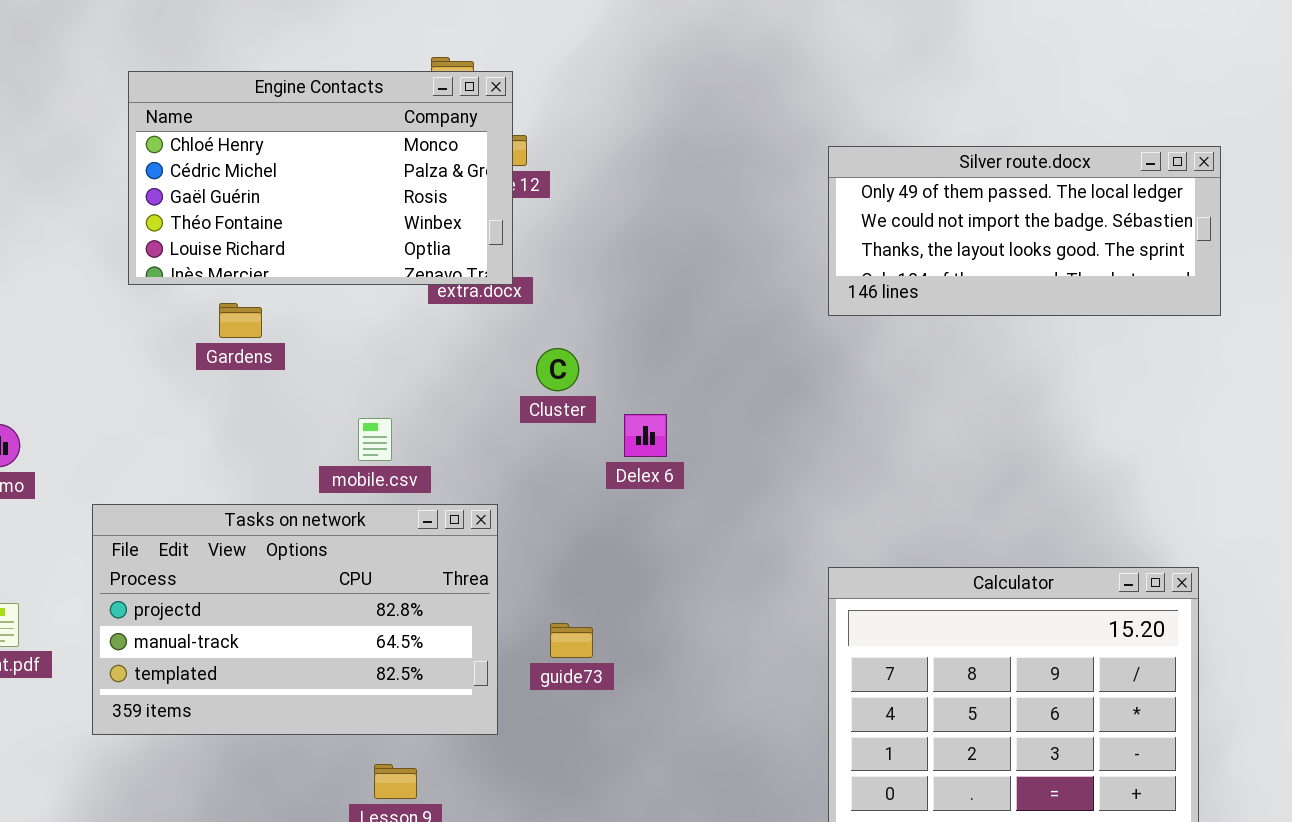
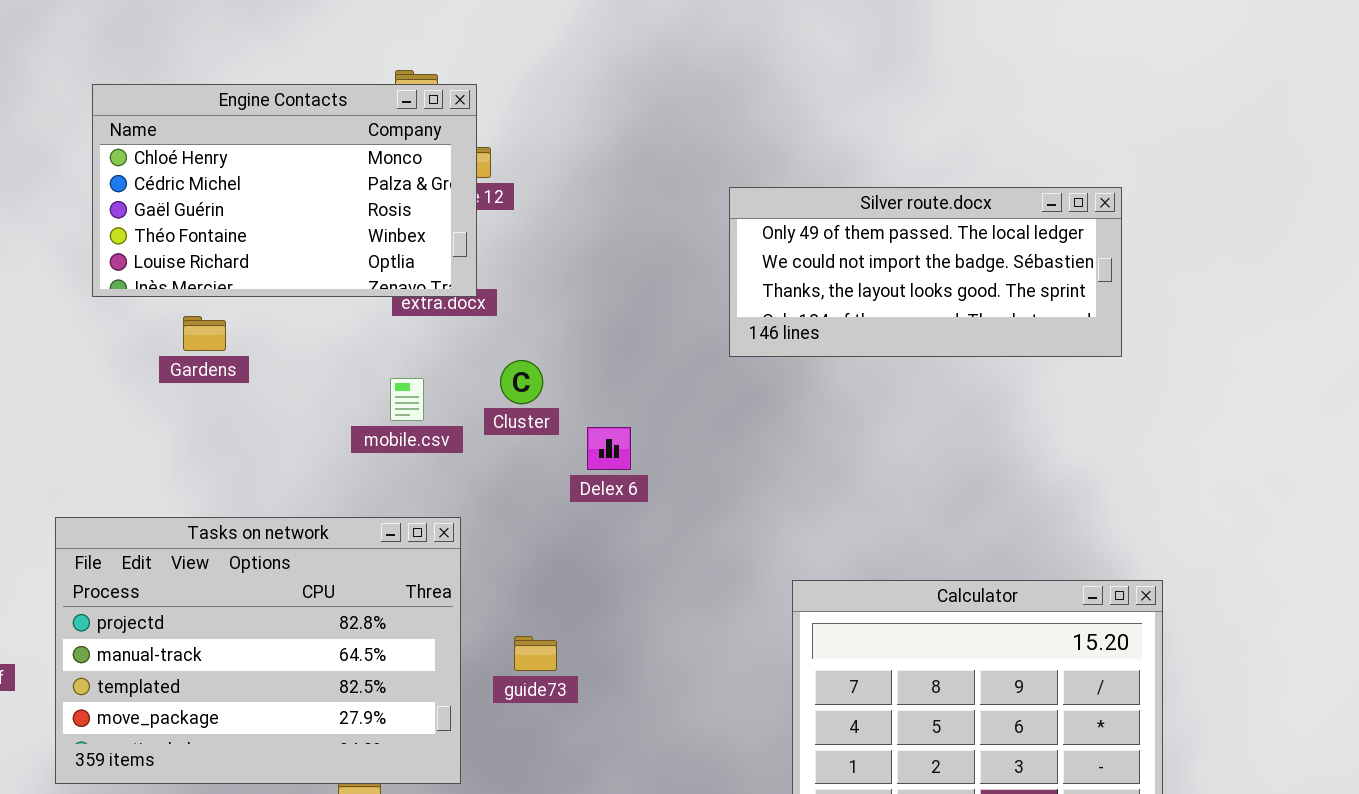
Silver route.docx: [828,146,1221,316] -> [729,187,1122,357], moved
mobile.csv: [358,418,392,461] -> [390,378,424,421], moved
Tasks on network: [92,504,498,735] -> [55,517,461,784], resized

